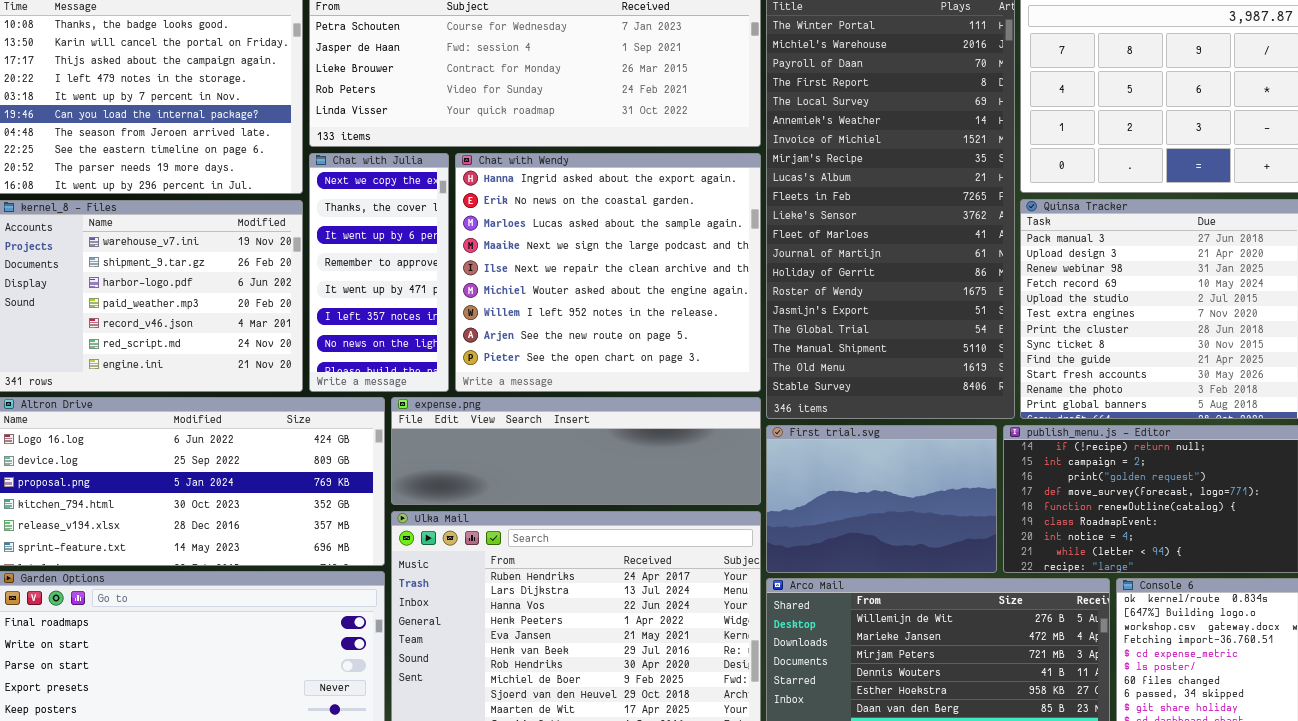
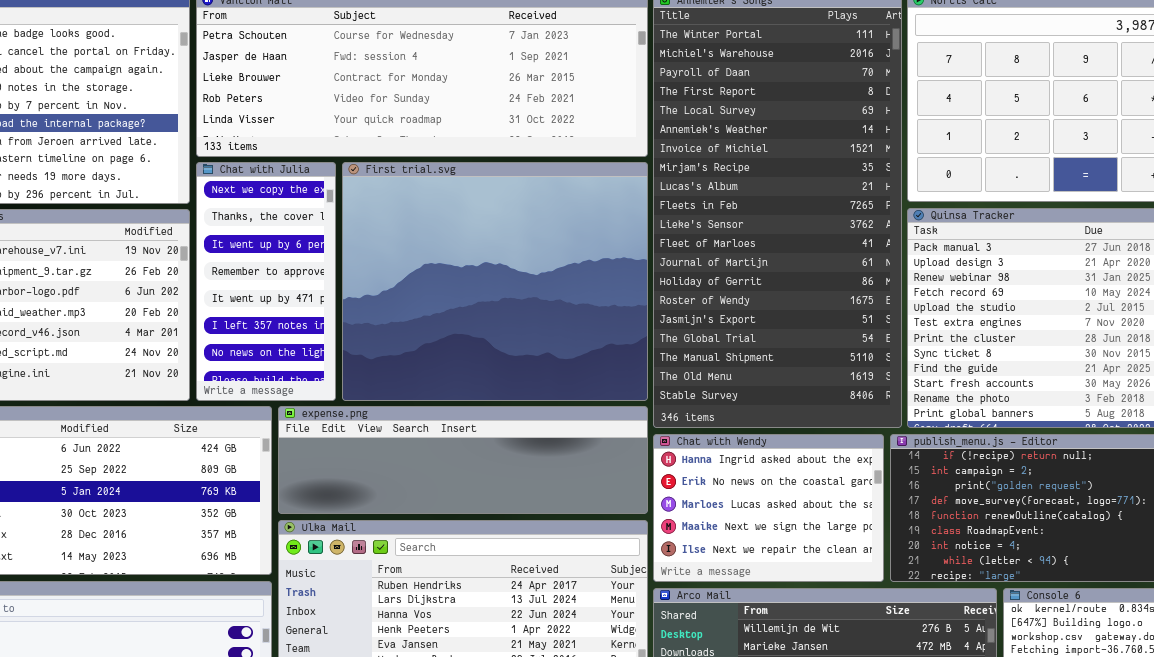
Chat with Wendy: [455,153,761,392] -> [653,434,884,582], moved, resized
First trial.svg: [766,425,997,573] -> [342,162,648,401], moved, resized

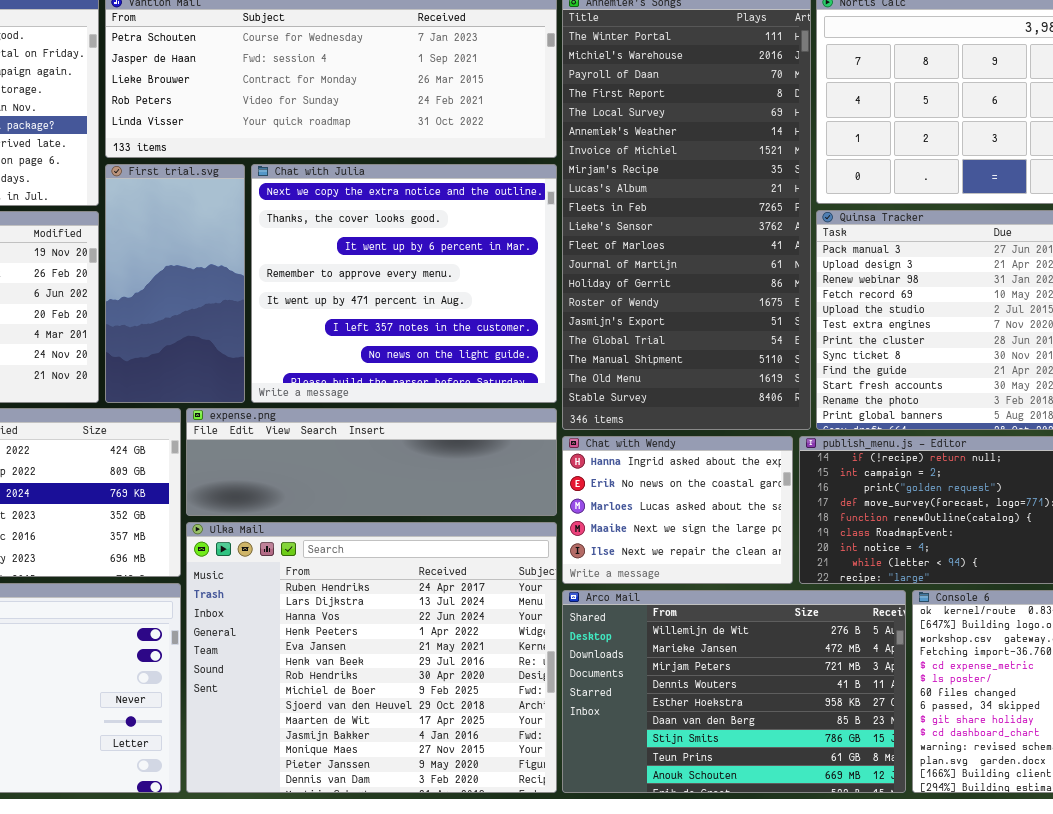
Chat with Julia: [196,162,336,401] -> [251,164,557,403], moved, resized
First trial.svg: [342,162,648,401] -> [105,164,245,403], moved, resized

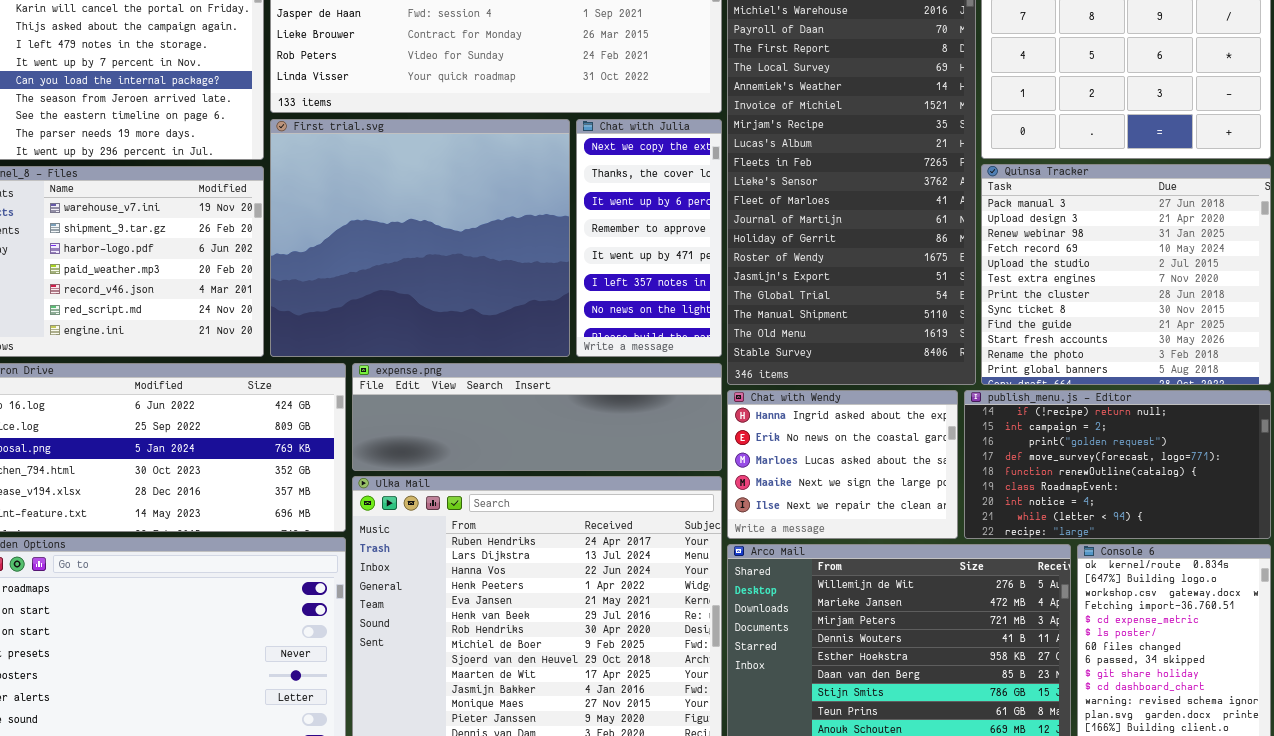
First trial.svg: [105,164,245,403] -> [270,119,570,357], resized
Chat with Julia: [251,164,557,403] -> [576,119,722,357], resized

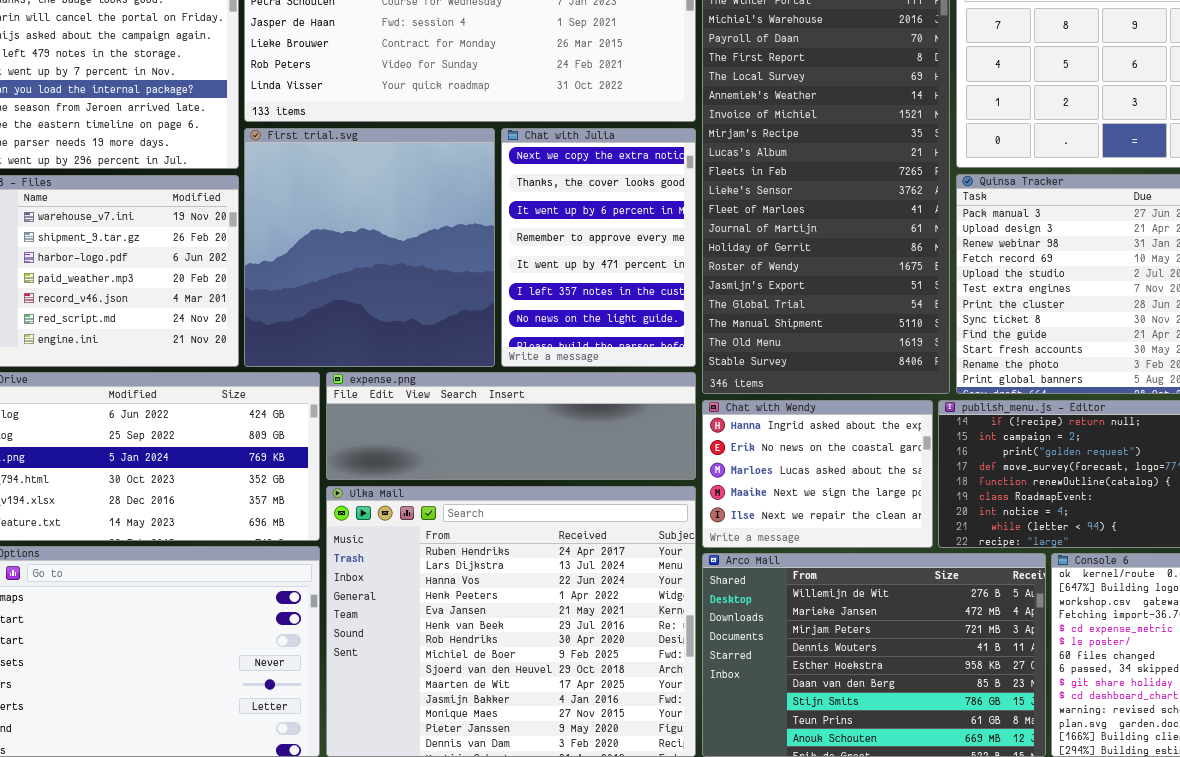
First trial.svg: [270,119,570,357] -> [244,128,495,367], resized
Chat with Julia: [576,119,722,357] -> [501,128,696,367], resized

